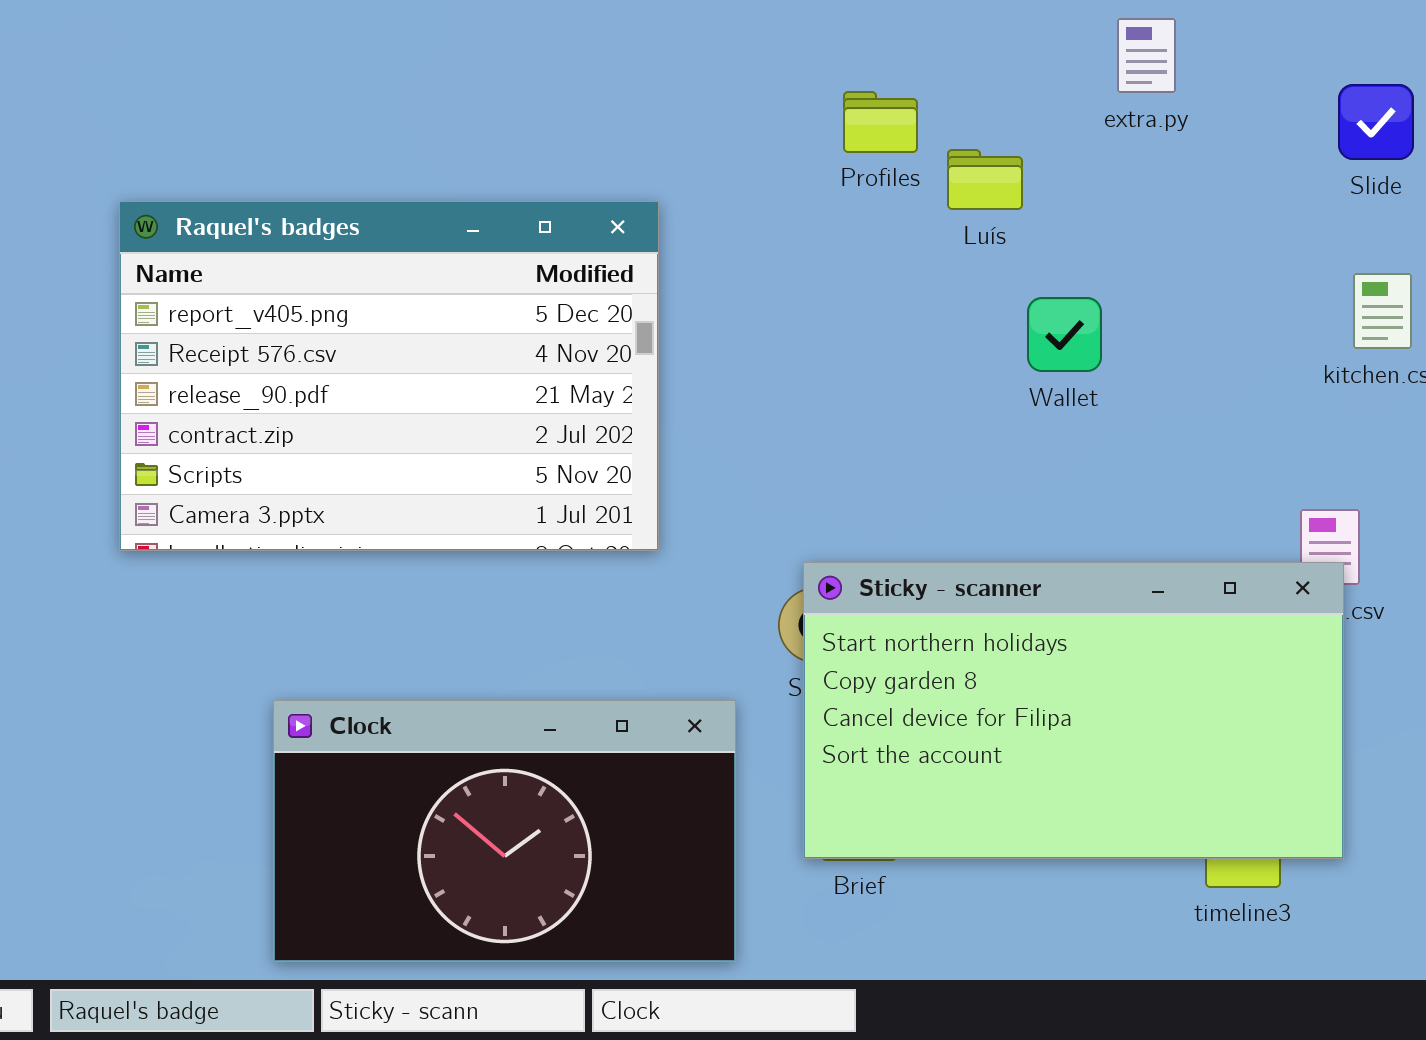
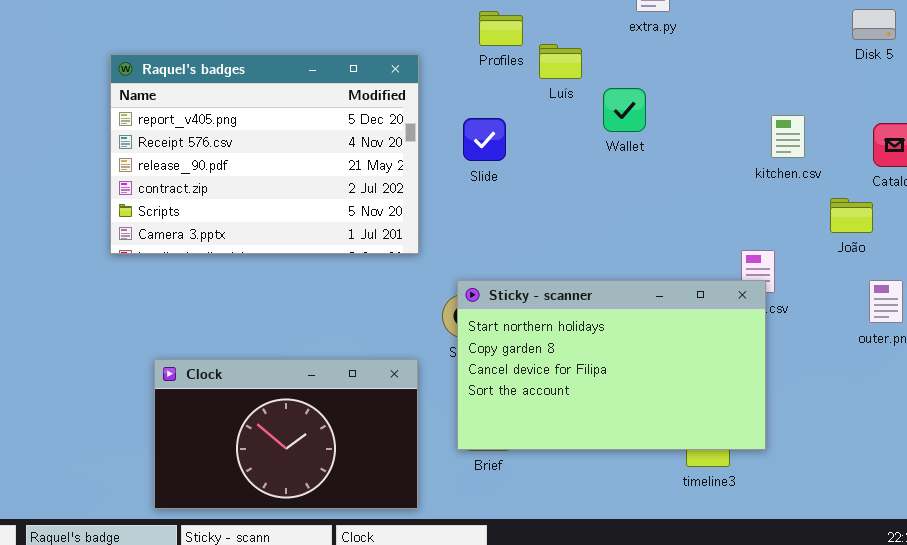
Slide: [1338,84,1414,160] -> [463,118,506,161], moved
Raquel's badges: [119,201,659,551] -> [110,54,419,254], moved
Wallet: [1027,297,1102,372] -> [603,88,646,132], moved

